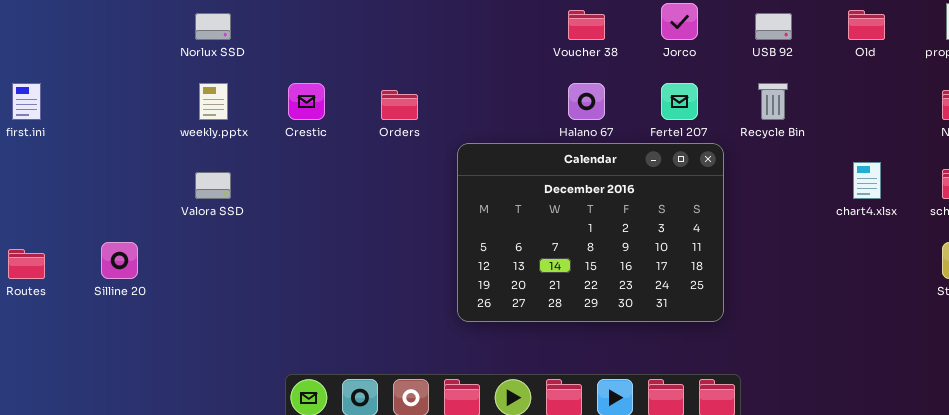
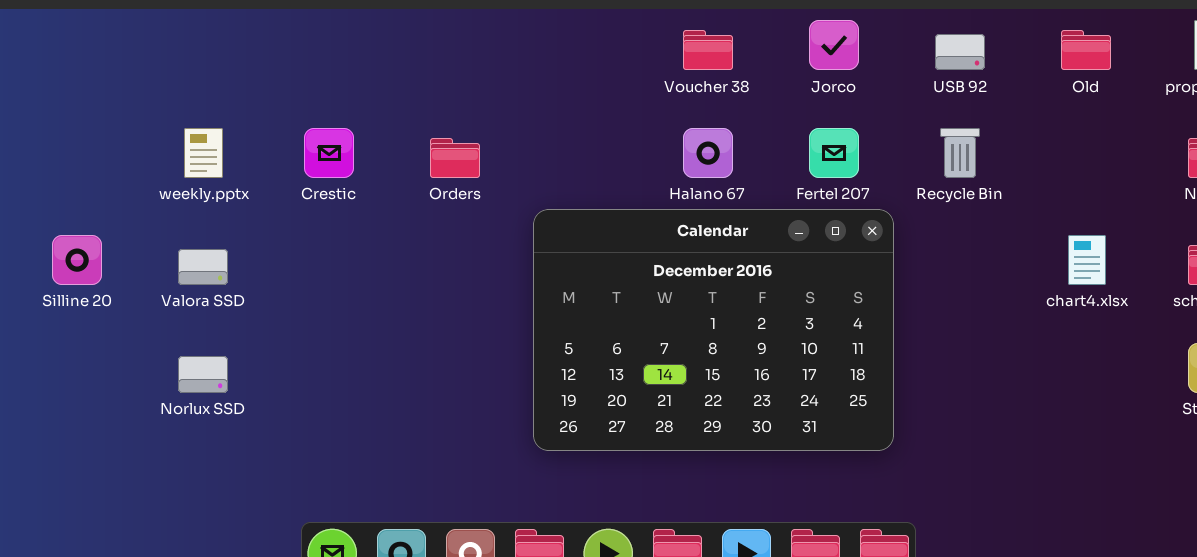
Norlux SSD: [195,13,231,40] -> [178,356,228,393], moved
Silline 20: [101,242,138,279] -> [52,235,102,285], moved

